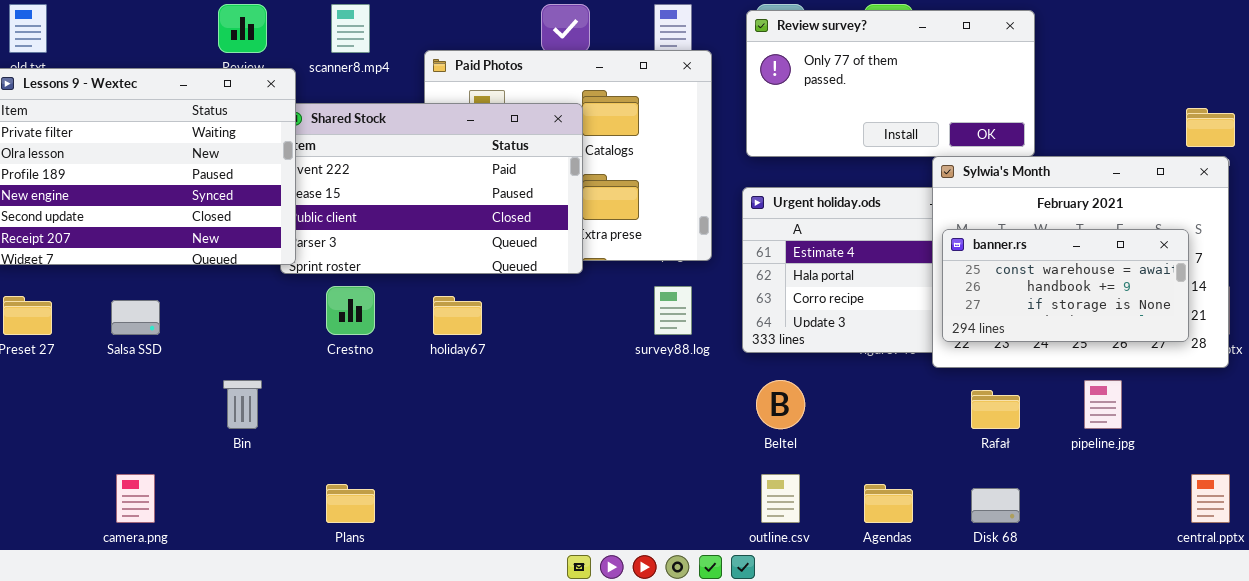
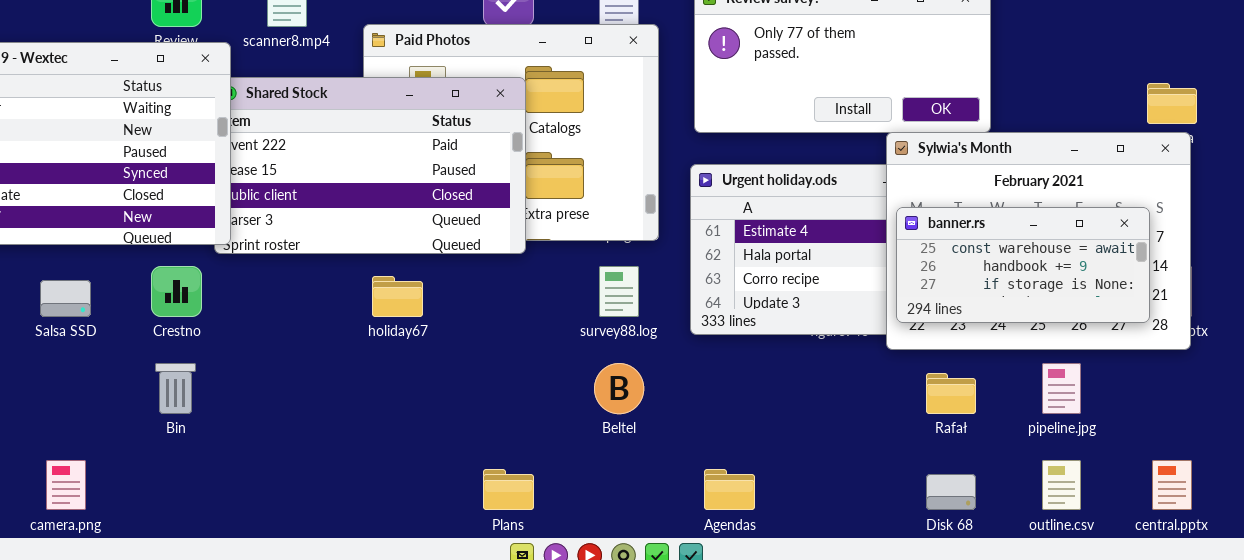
Crestno: [326,286,375,335] -> [151,266,202,317], moved
Beltel: [756,380,805,429] -> [594,363,644,414], moved
outline.csv: [761,474,800,523] -> [1042,460,1081,510], moved
Plans: [326,484,375,523] -> [483,469,534,510], moved
Agendas: [864,484,913,523] -> [704,469,755,510], moved

